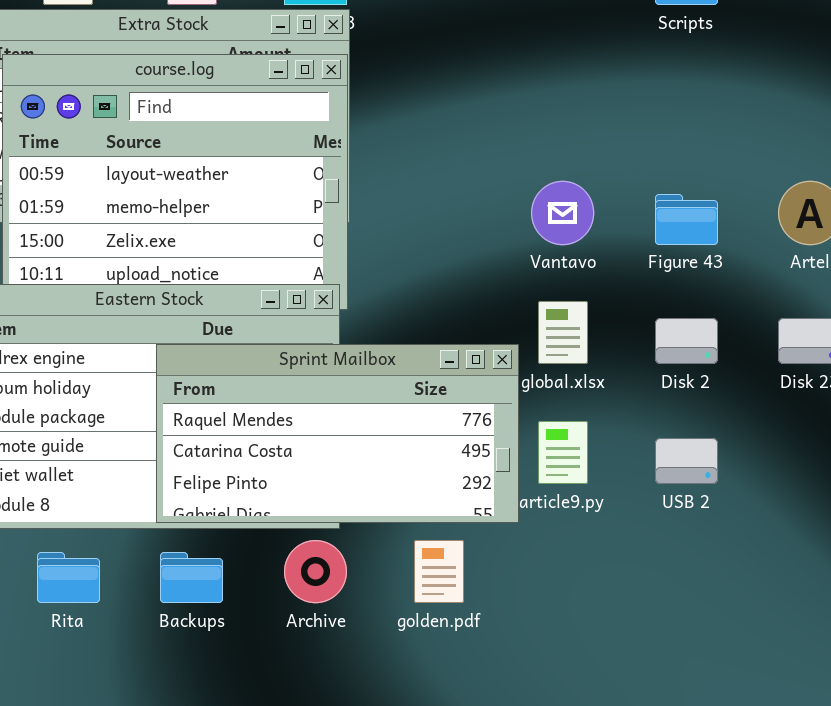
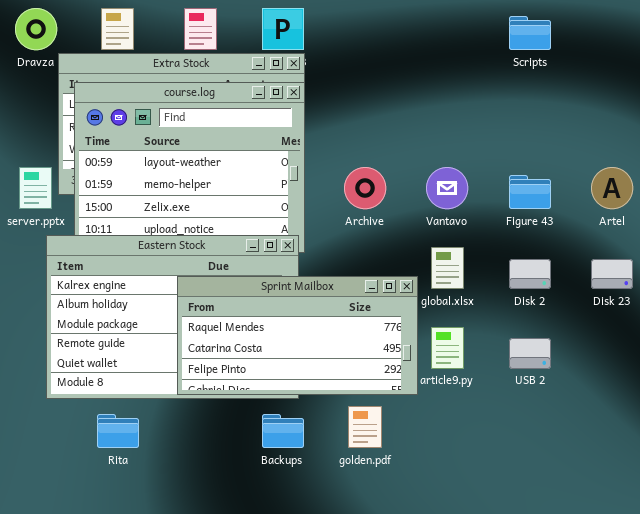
Archive: [284,540,347,603] -> [344,167,386,209], moved
Backups: [160,552,223,603] -> [262,414,304,448], moved

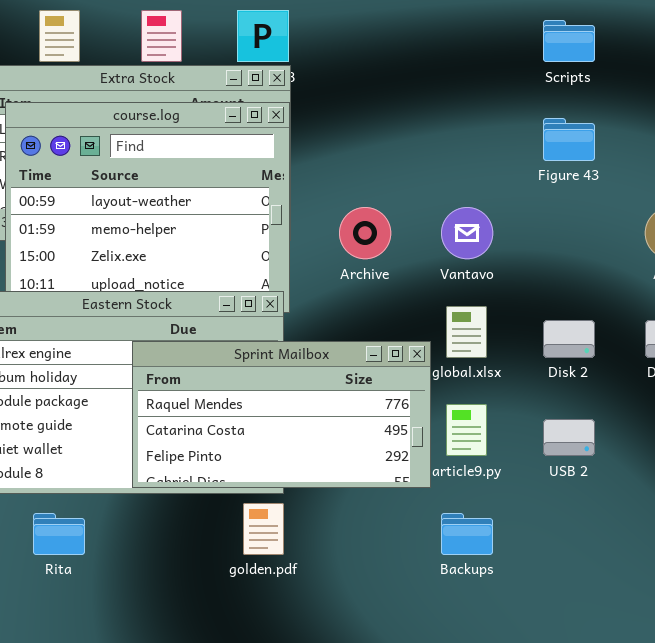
Figure 43: [509,175,551,209] -> [543,118,595,161], moved
golden.pdf: [348,406,382,448] -> [243,503,284,555], moved
Backups: [262,414,304,448] -> [441,513,493,555], moved

